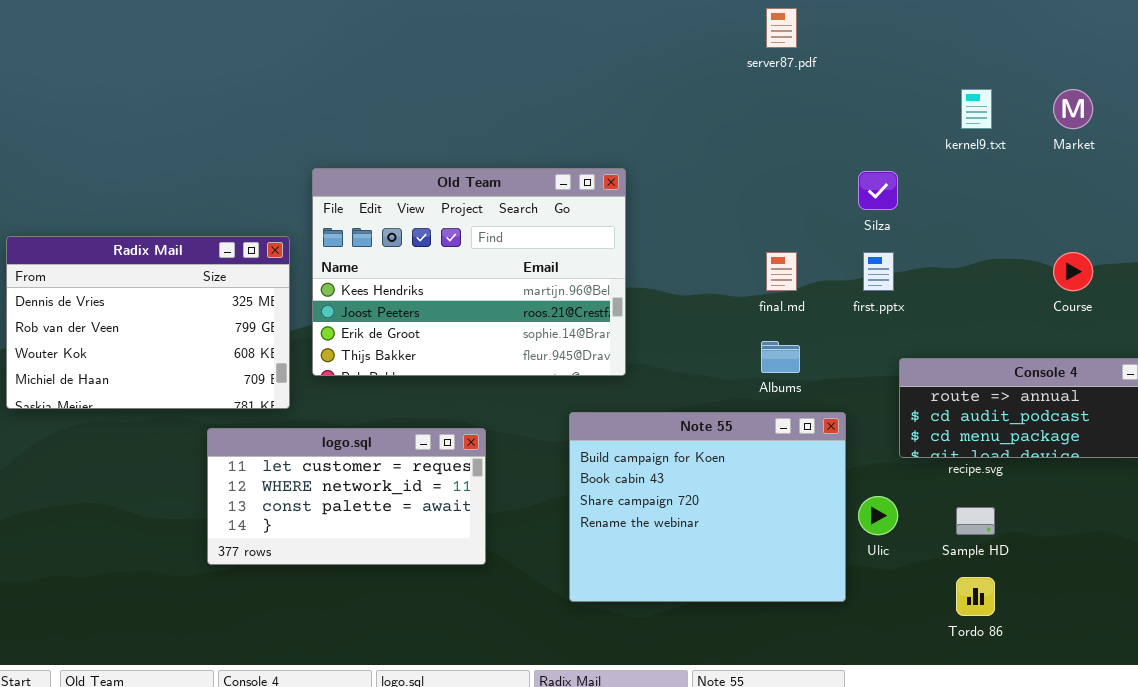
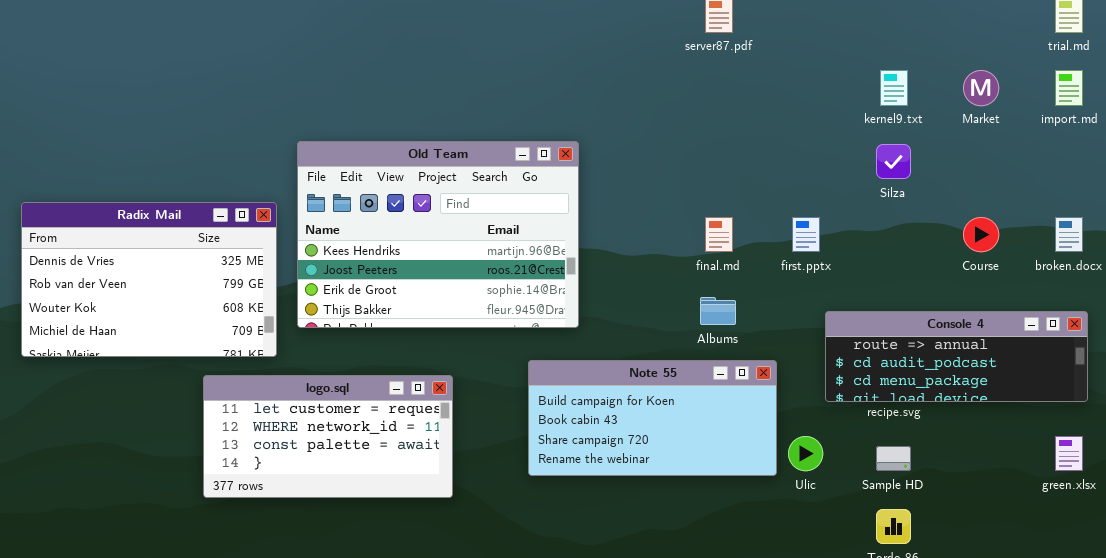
Silza: [858,171,898,210] -> [876,144,911,179], moved
Note 55: [569,412,846,602] -> [528,360,777,476], resized

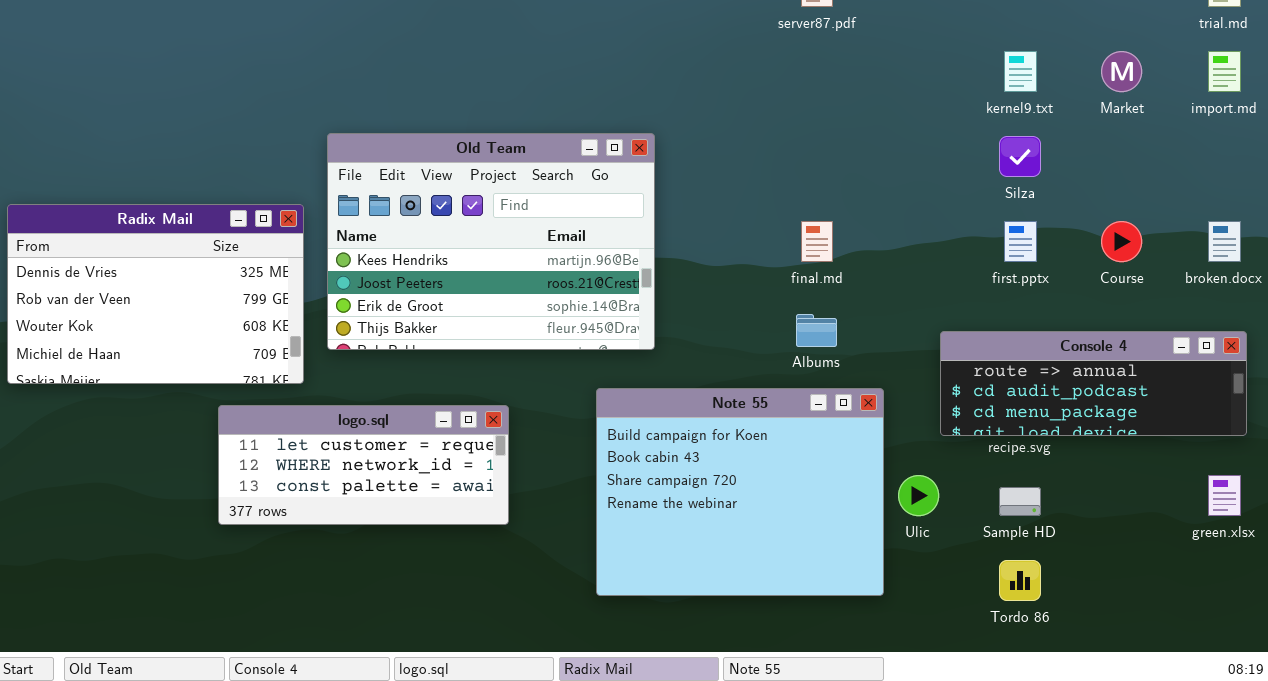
first.pptx: [792,217,820,252] -> [1004,221,1037,262], moved
Note 55: [528,360,777,476] -> [596,388,884,596], resized
logo.sql: [203,375,453,498] -> [218,405,509,525], resized

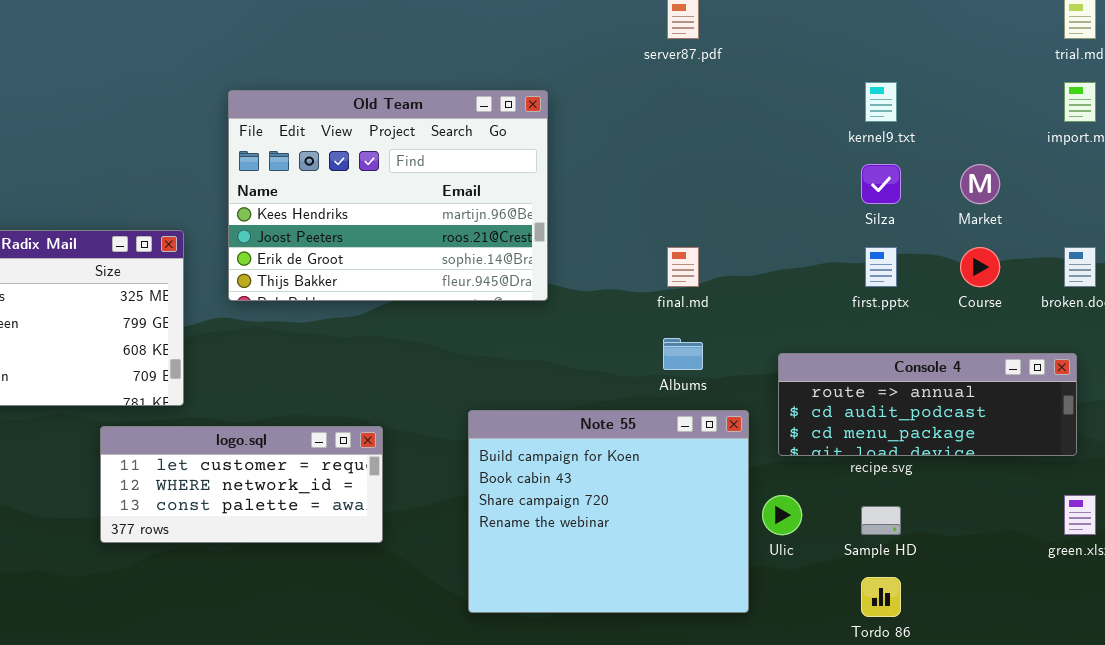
Market: [1101,51,1142,92] -> [960,164,1000,204], moved
Old Team: [327,133,655,350] -> [228,90,548,301], moved
Console 4: [940,331,1247,436] -> [778,353,1077,456], moved

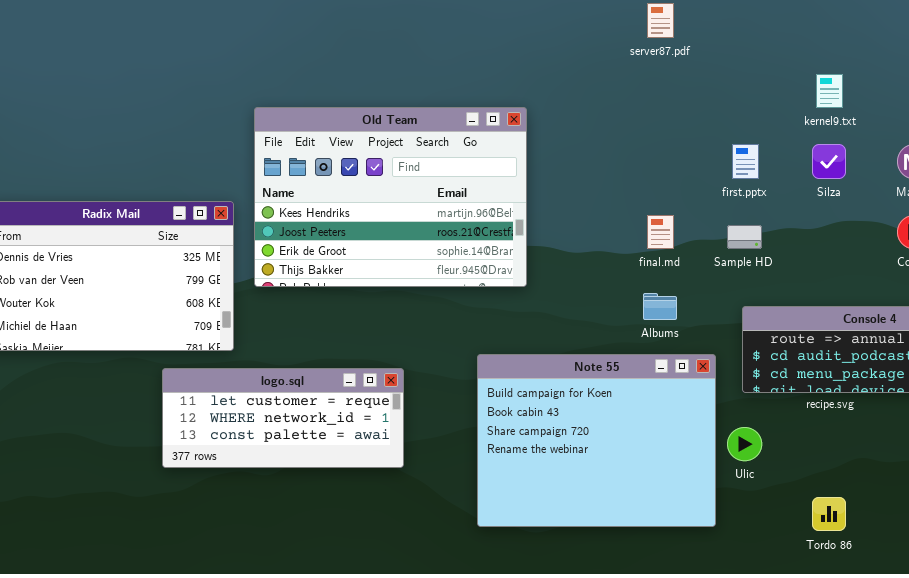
Old Team: [228,90,548,301] -> [254,107,527,287], moved
first.pptx: [865,247,897,287] -> [732,144,759,179], moved
Sample HD: [861,506,901,535] -> [727,225,762,249], moved

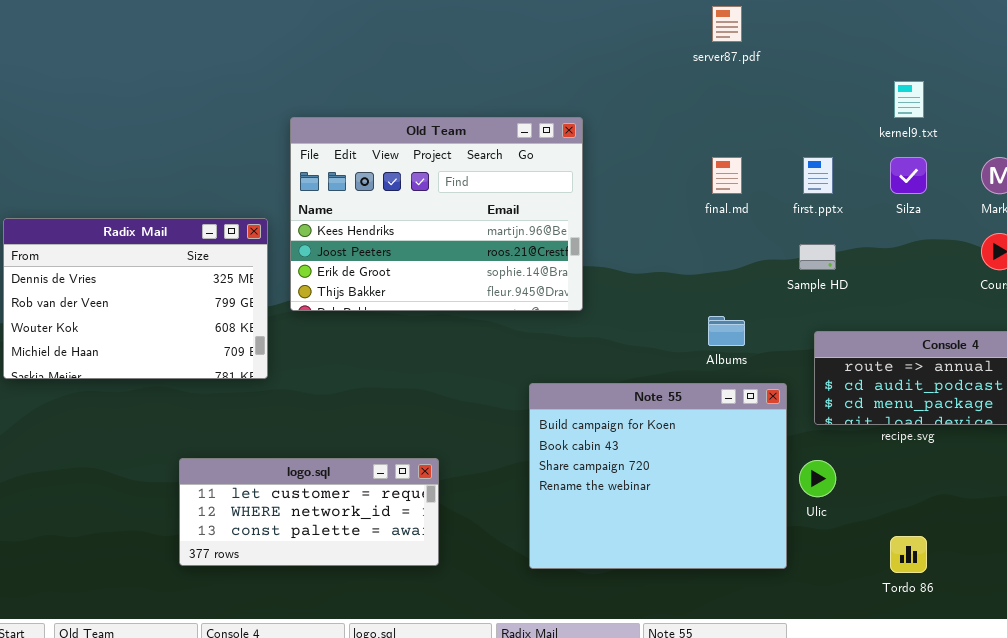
final.md: [647,215,674,249] -> [712,157,742,194], moved
logo.sql: [162,368,404,468] -> [179,458,439,566], moved

